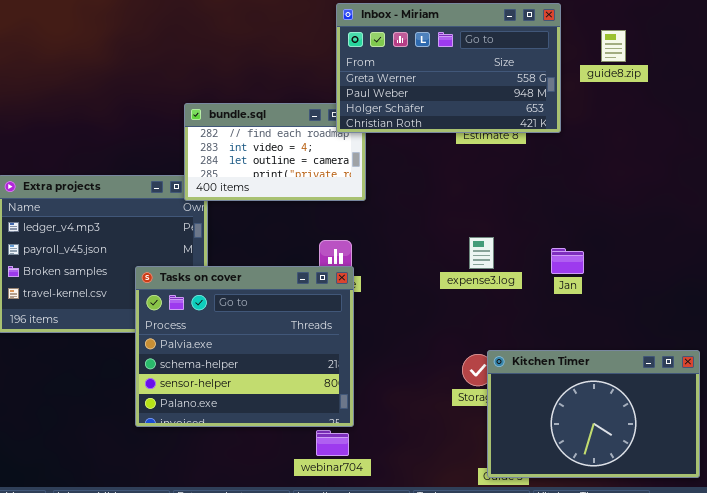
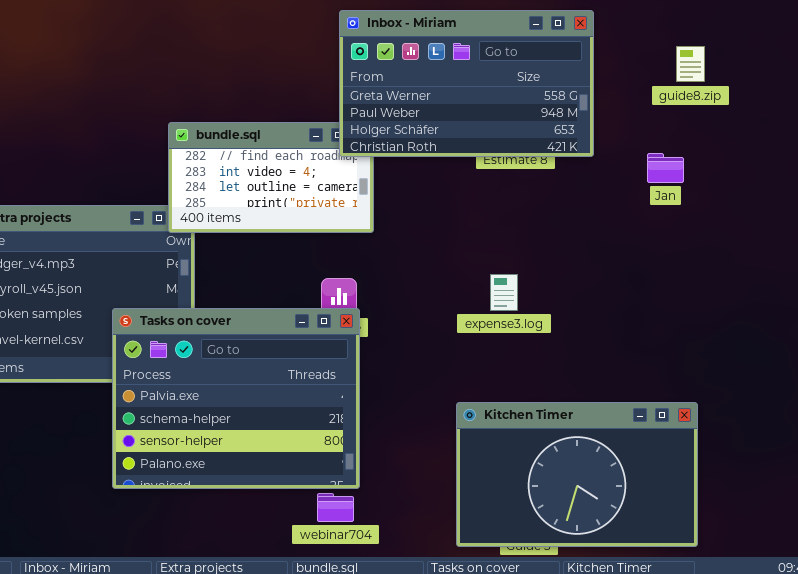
guide8.zip: [601,30,626,62] -> [676,46,705,82], moved
Jan: [551,248,584,274] -> [647,153,684,183], moved
Kitchen Timer: [487,350,700,478] -> [456,402,698,547], moved

